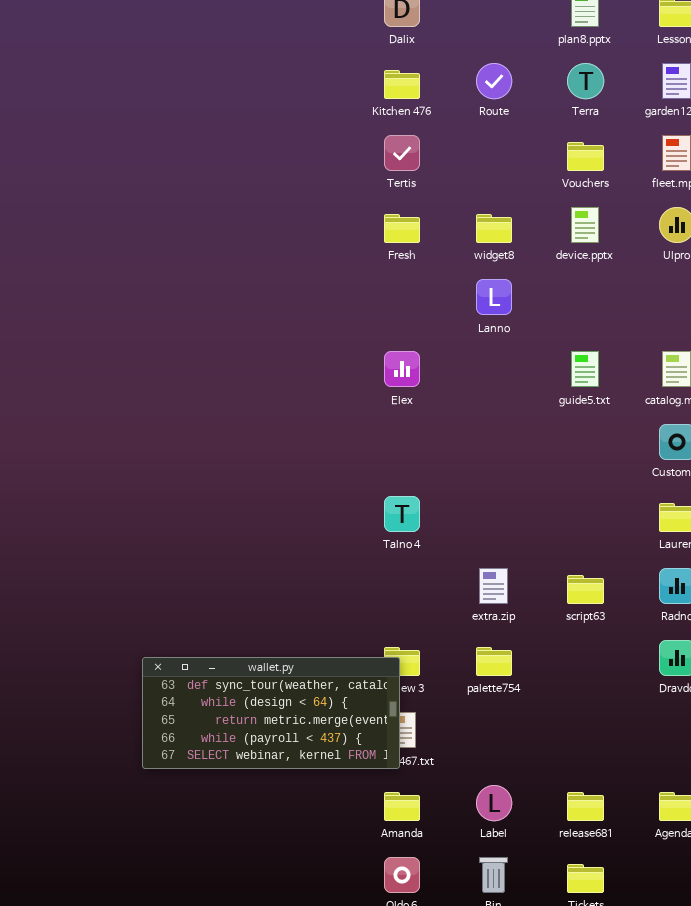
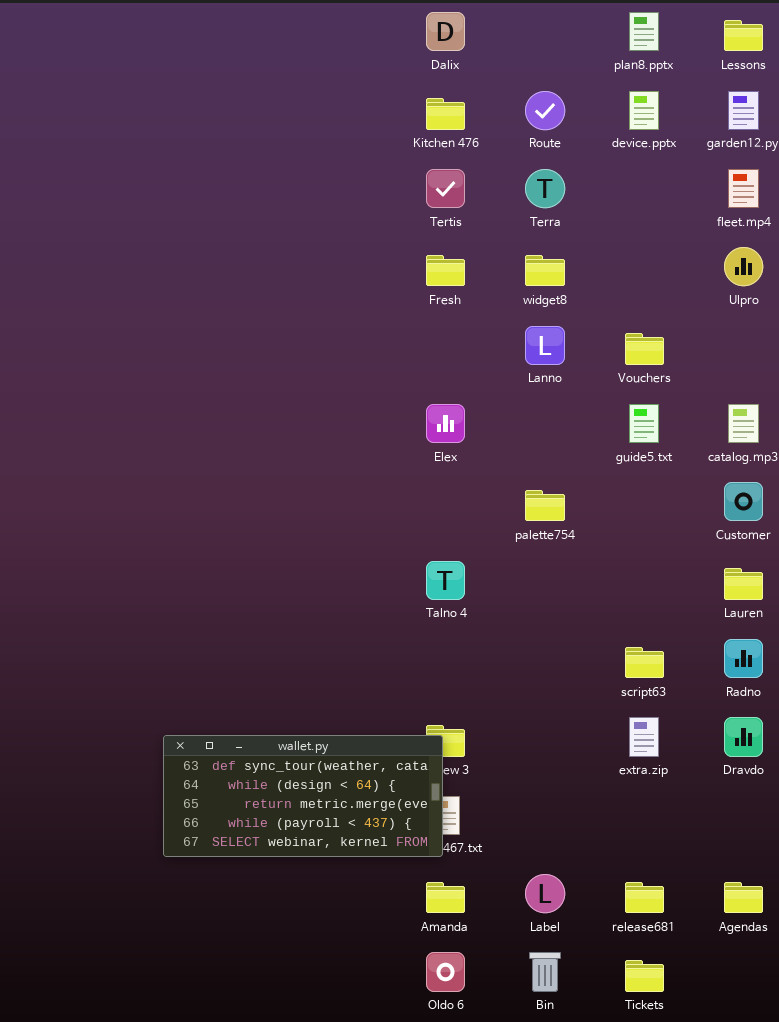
Terra: [567,63,604,99] -> [525,169,565,208], moved
Vouchers: [567,142,604,171] -> [625,333,664,365], moved
device.pptx: [571,207,599,243] -> [629,91,659,130], moved
extra.zip: [479,568,508,604] -> [629,717,659,757], moved
palette754: [476,647,512,676] -> [525,490,565,521], moved

